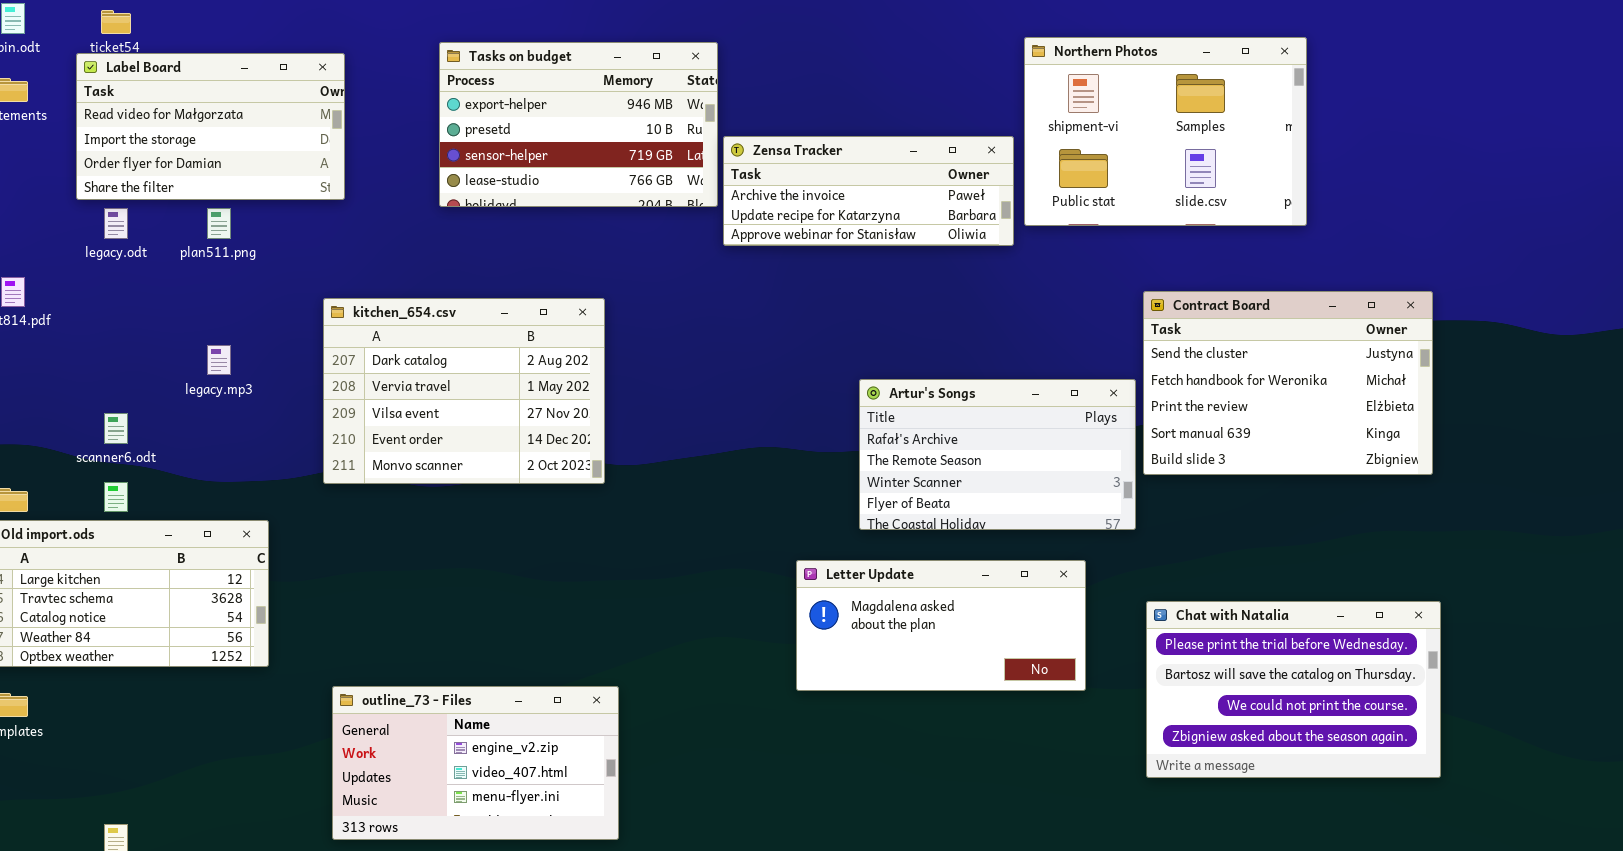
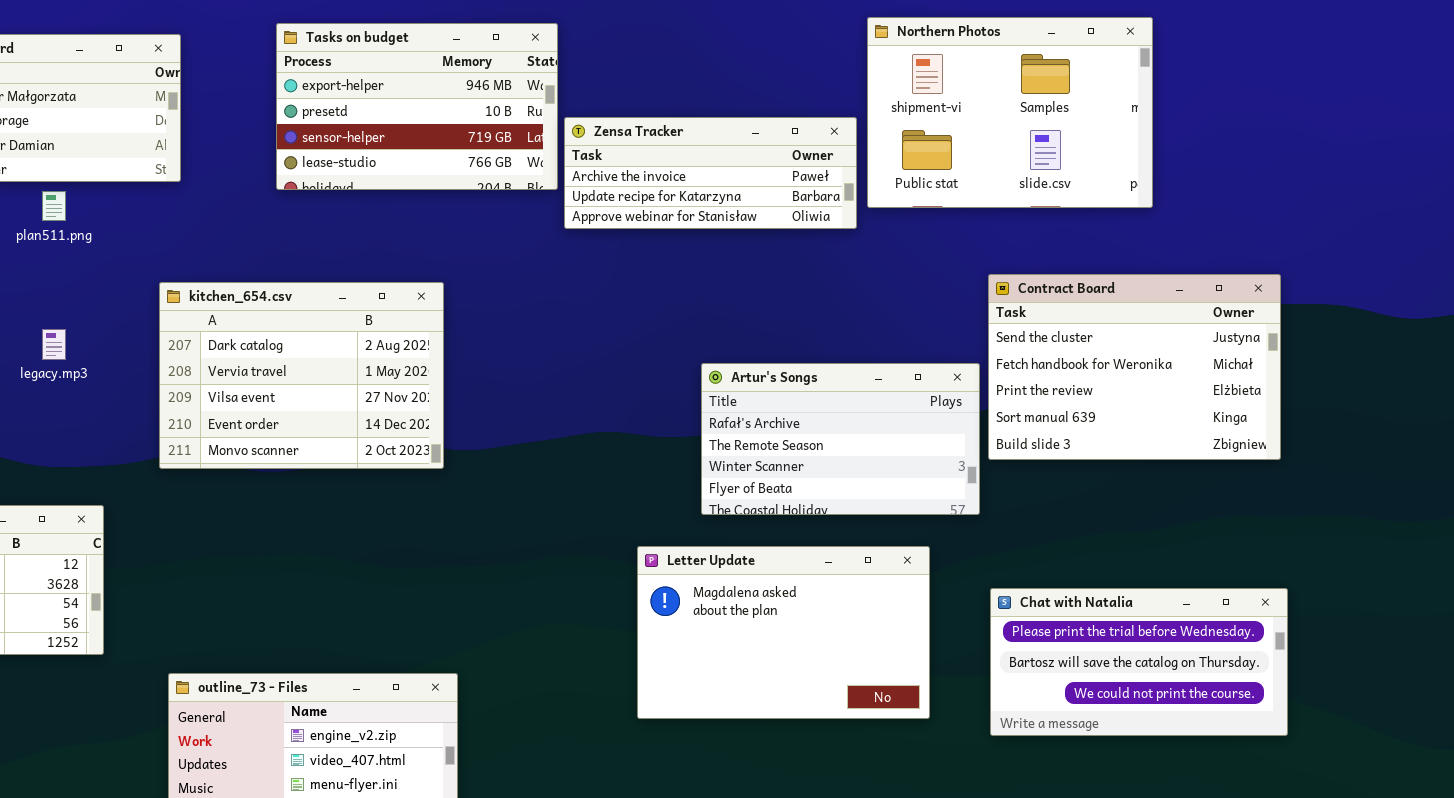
Letter Update: [796,560,1086,691] -> [637,546,930,719], resized
Chat with Natalia: [1146,601,1441,778] -> [990,588,1288,736], resized

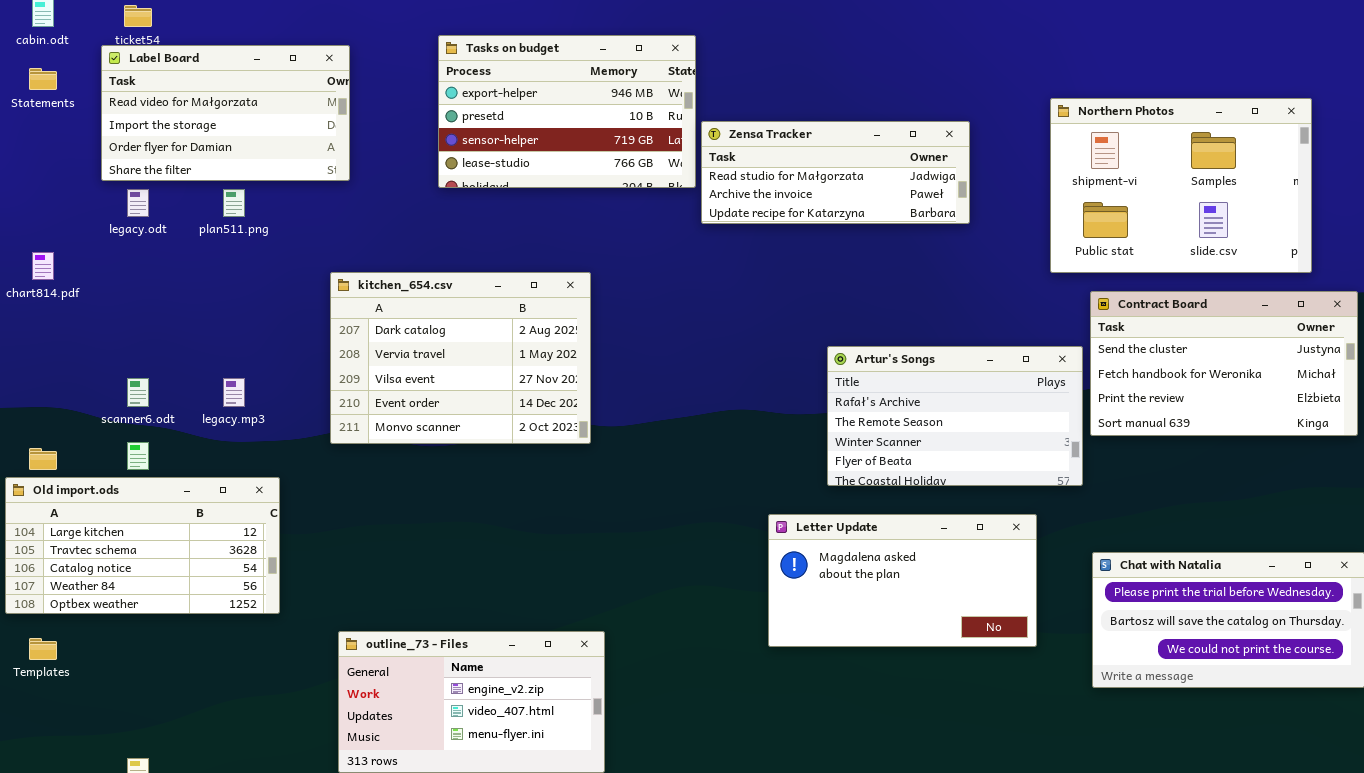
Northern Photos: [867,17,1153,208] -> [1050,98,1312,273], moved
Zensa Tracker: [564,117,857,229] -> [701,121,970,224], scrolled up 1 row
Contract Board: [988,274,1281,460] -> [1090,291,1358,436], resized
legacy.mp3: [42,329,66,360] -> [223,378,245,407], moved
Letter Update: [637,546,930,719] -> [768,514,1037,647], resized

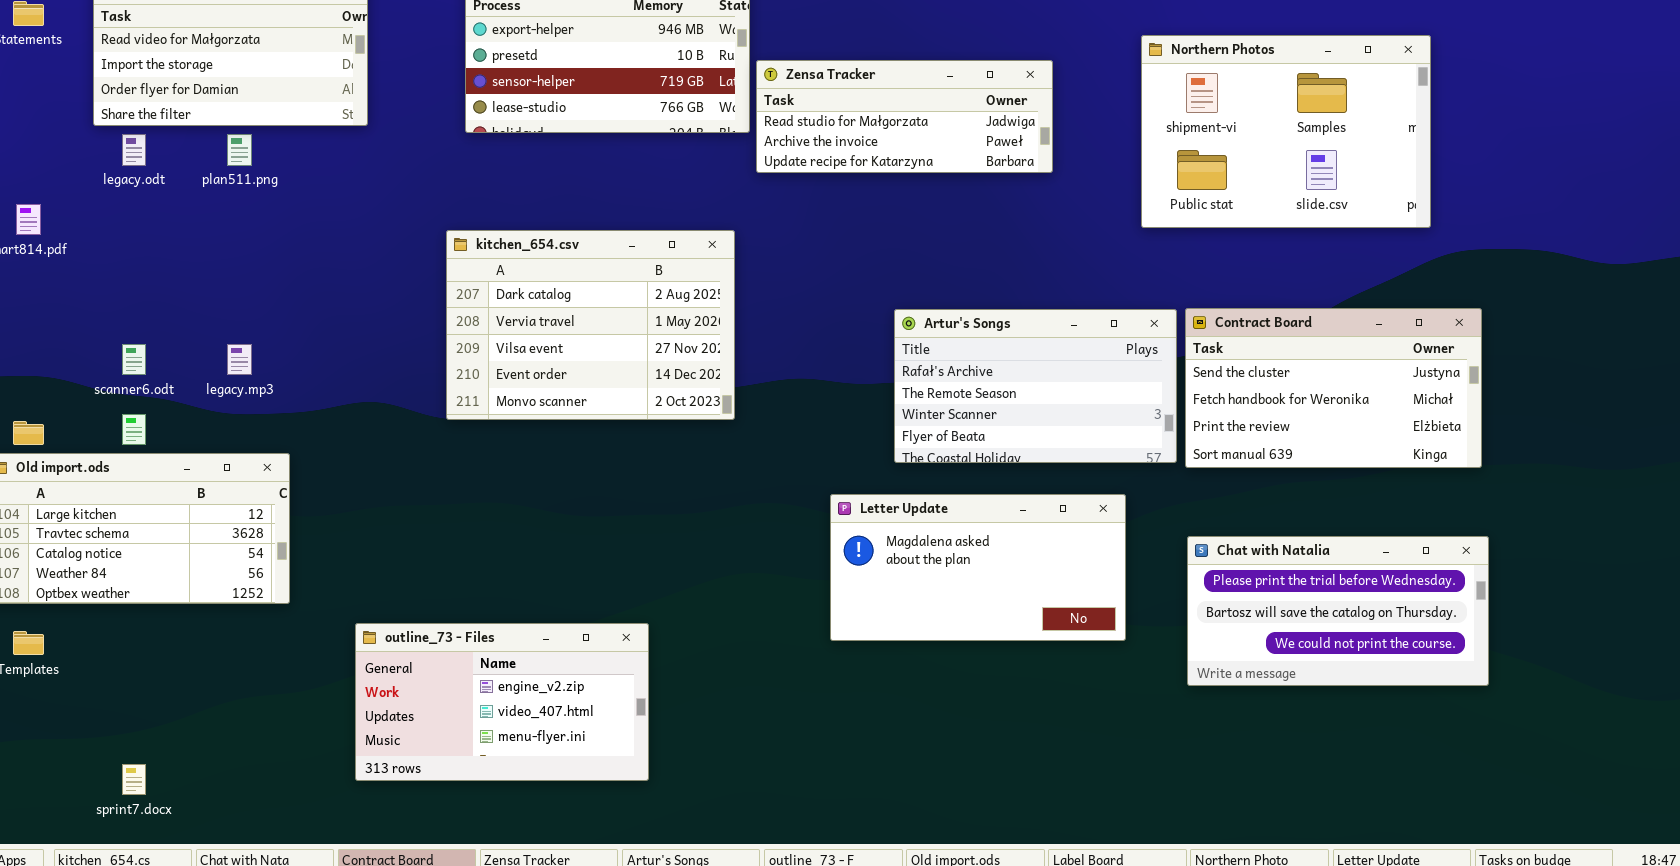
kitchen_654.csv: [330,272,591,444] -> [446,230,735,420], moved
Contract Board: [1090,291,1358,436] -> [1185,308,1482,468], moved

